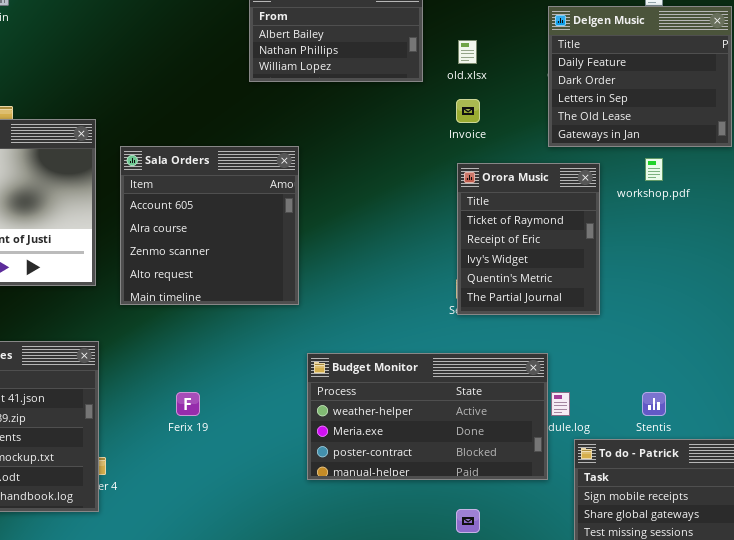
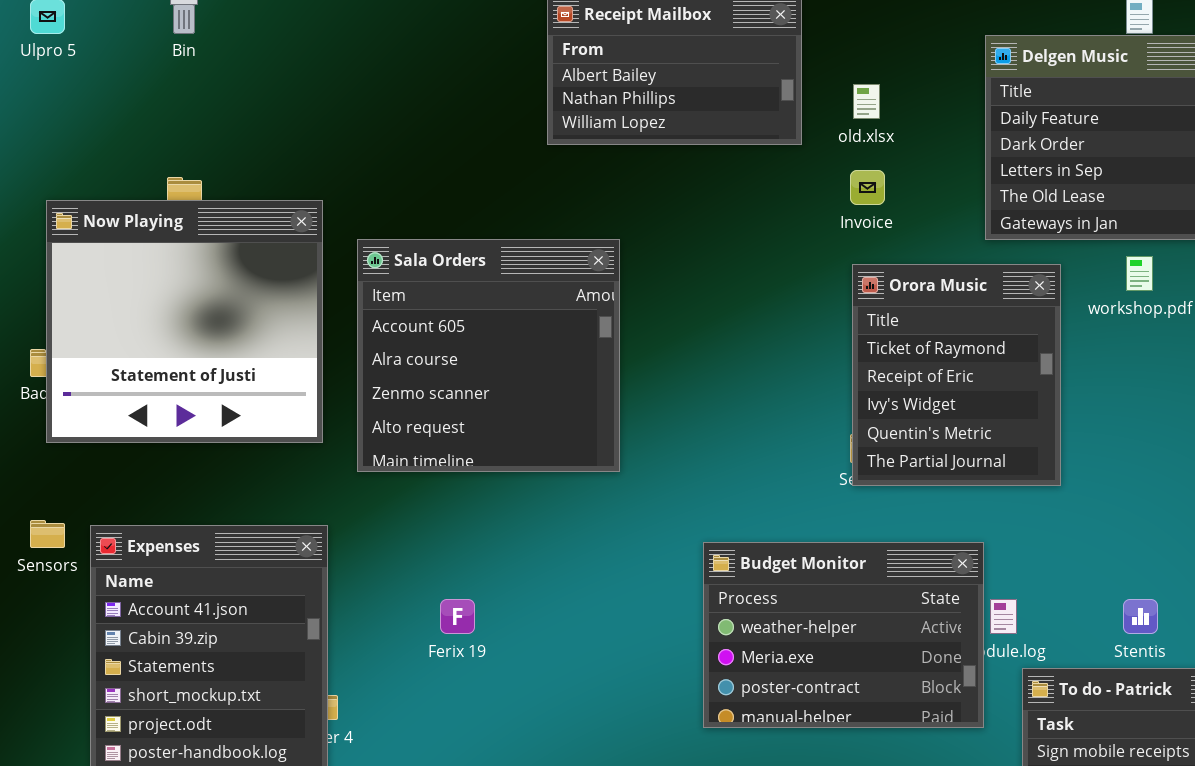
Budget Monitor: [307,353,548,480] -> [703,542,984,728], resized

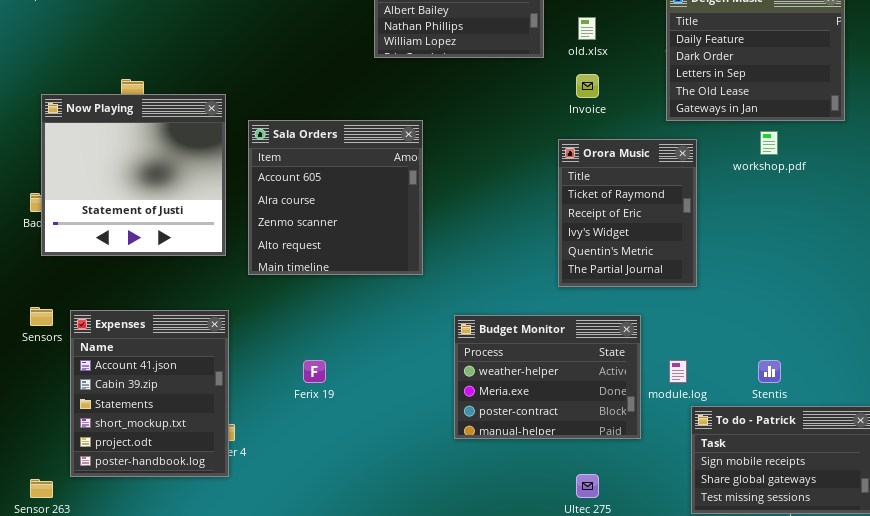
Orora Music: [852,264,1061,486] -> [558,139,697,287], moved
Budget Monitor: [703,542,984,728] -> [454,315,641,439], moved

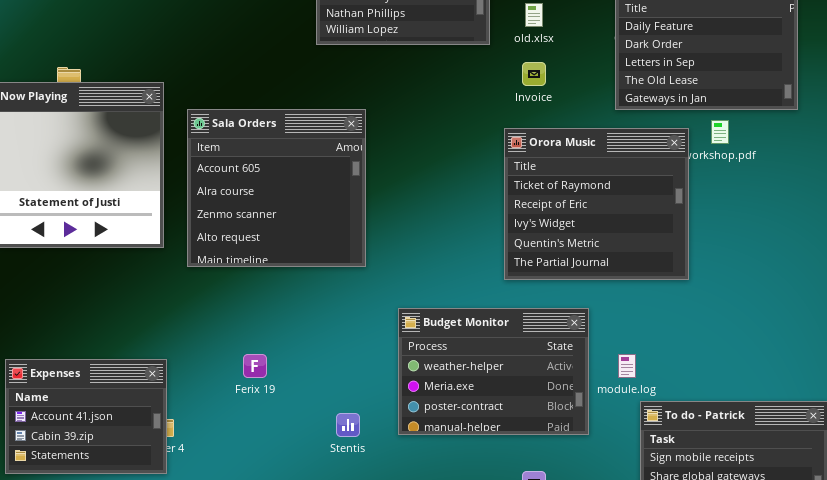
Orora Music: [558,139,697,287] -> [504,128,689,280], resized
Expenses: [70,310,229,477] -> [5,359,167,474], resized
Stentis: [758,360,781,383] -> [336,413,360,437], moved

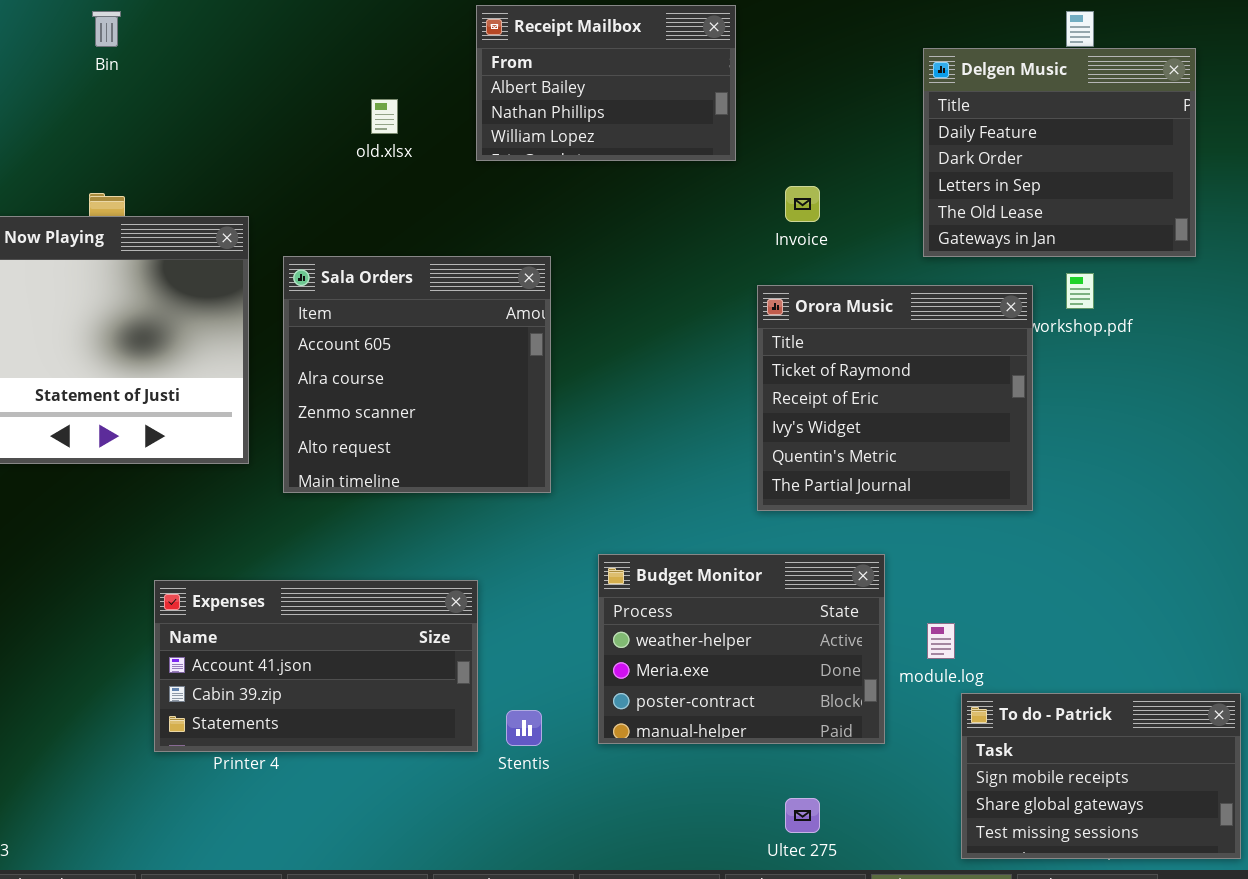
old.xlsx: [525,3,543,27] -> [371,99,398,134], moved
Expenses: [5,359,167,474] -> [154,580,478,752], moved, resized

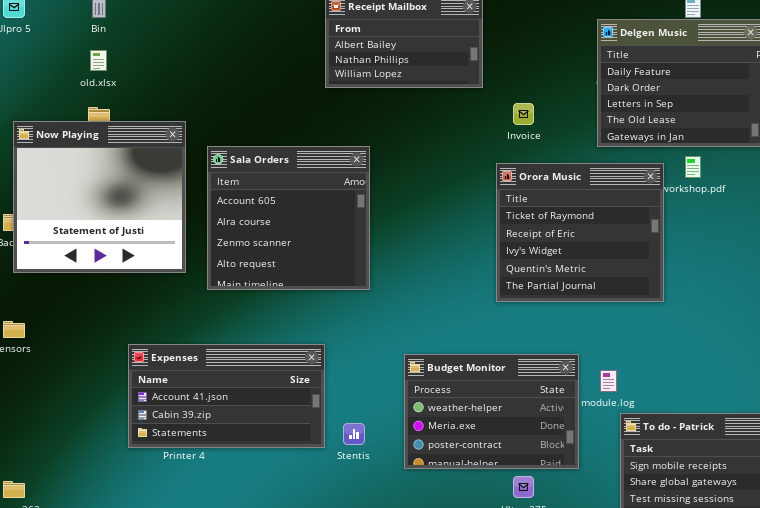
old.xlsx: [371,99,398,134] -> [90,50,107,71], moved
Budget Monitor: [598,554,885,744] -> [404,354,579,469], moved

